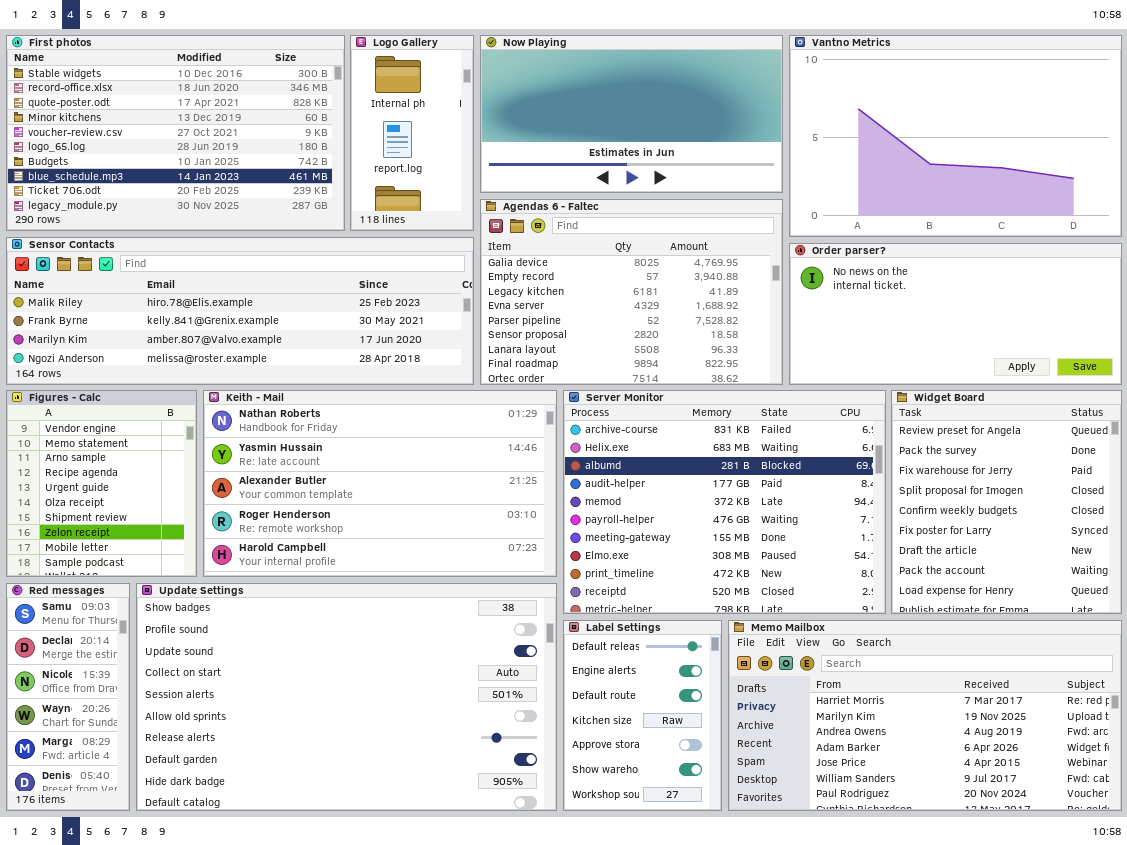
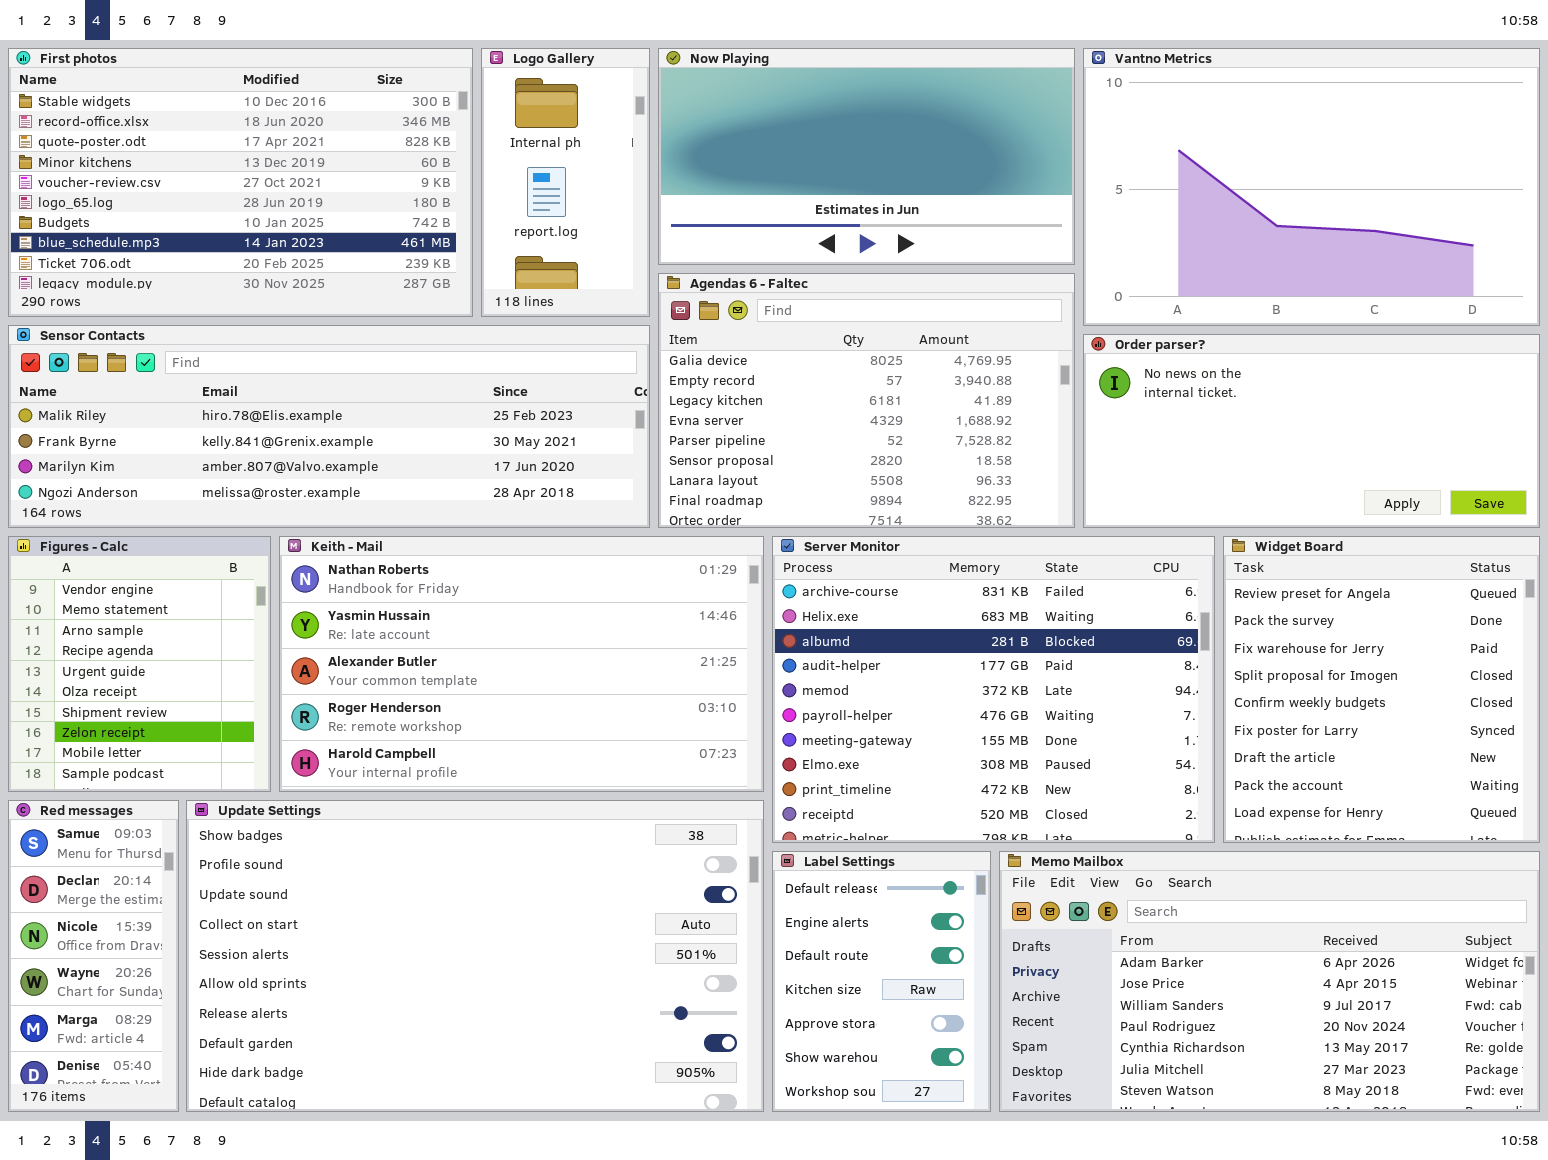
Memo Mailbox: [728,620,1122,811] -> [999,851,1540,1112], scrolled down 3 rows

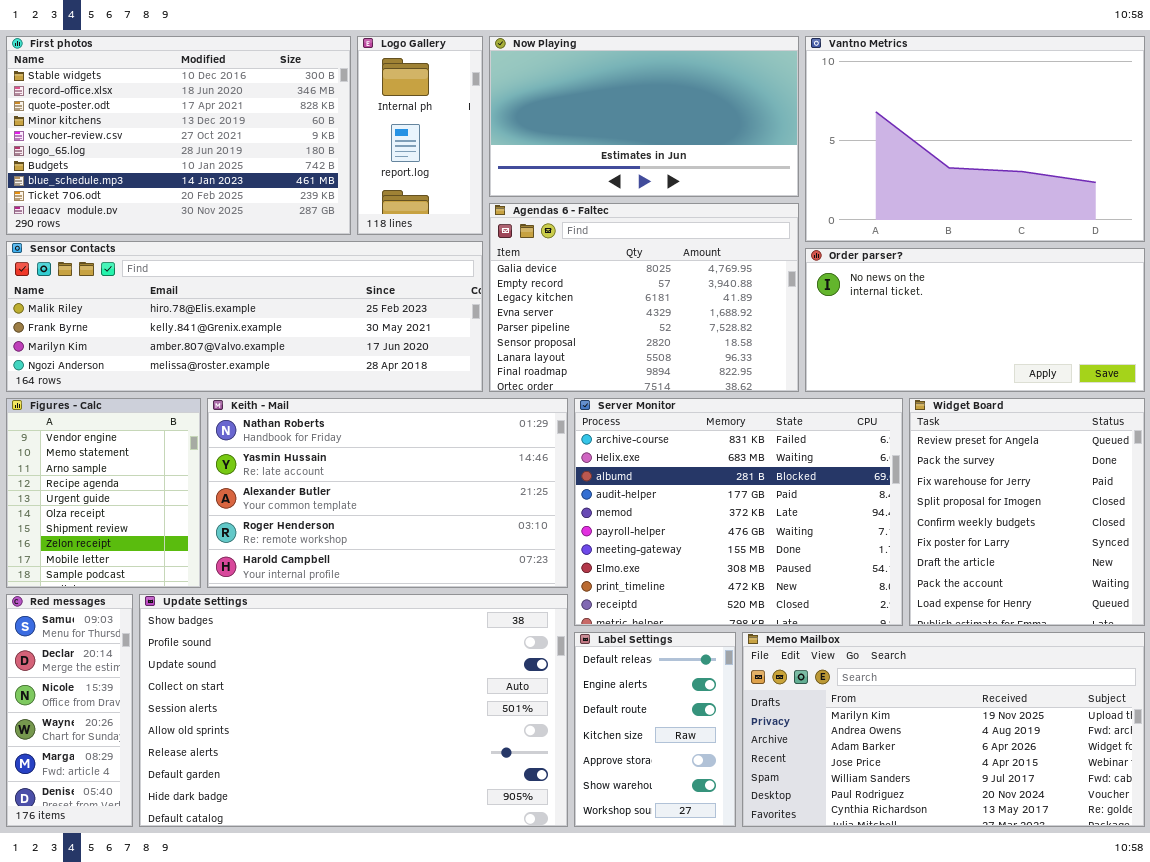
Memo Mailbox: [999,851,1540,1112] -> [742,632,1145,827], scrolled up 2 rows

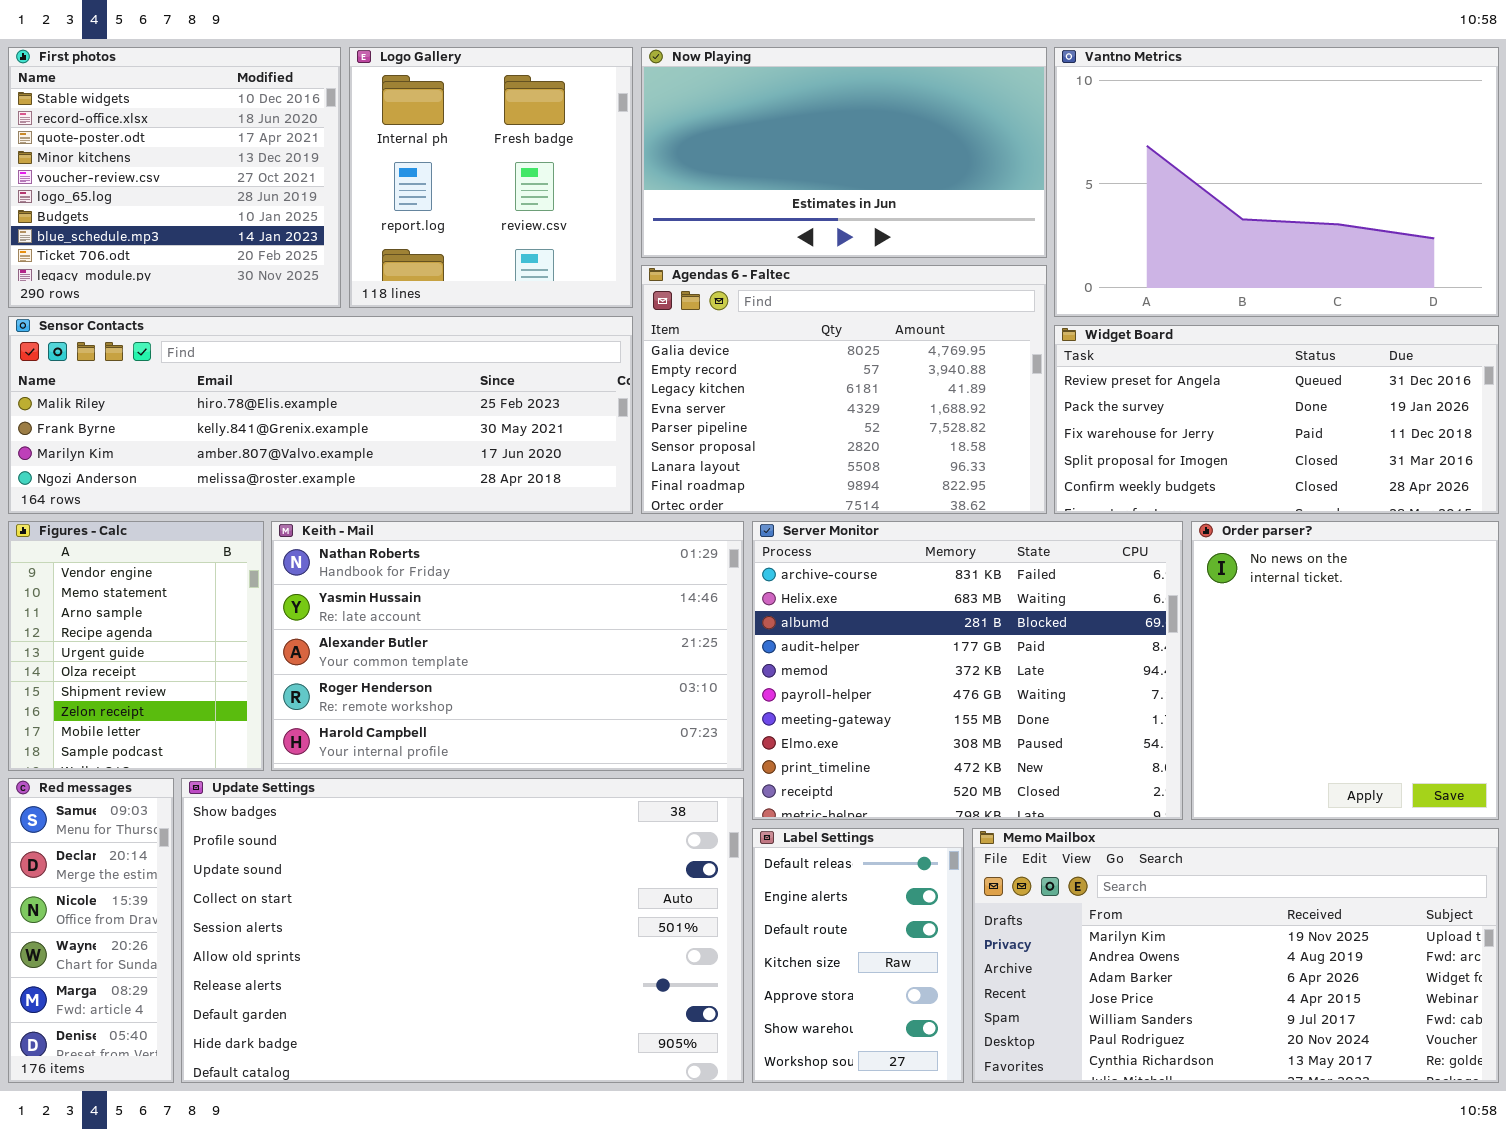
First photos: [6,36,351,235] -> [8,47,341,308], resized
Logo Gallery: [357,36,483,235] -> [349,47,633,308], resized
Order parser?: [805,248,1145,392] -> [1191,521,1499,820], moved, resized
Widget Board: [909,398,1145,626] -> [1054,325,1499,514], moved, resized

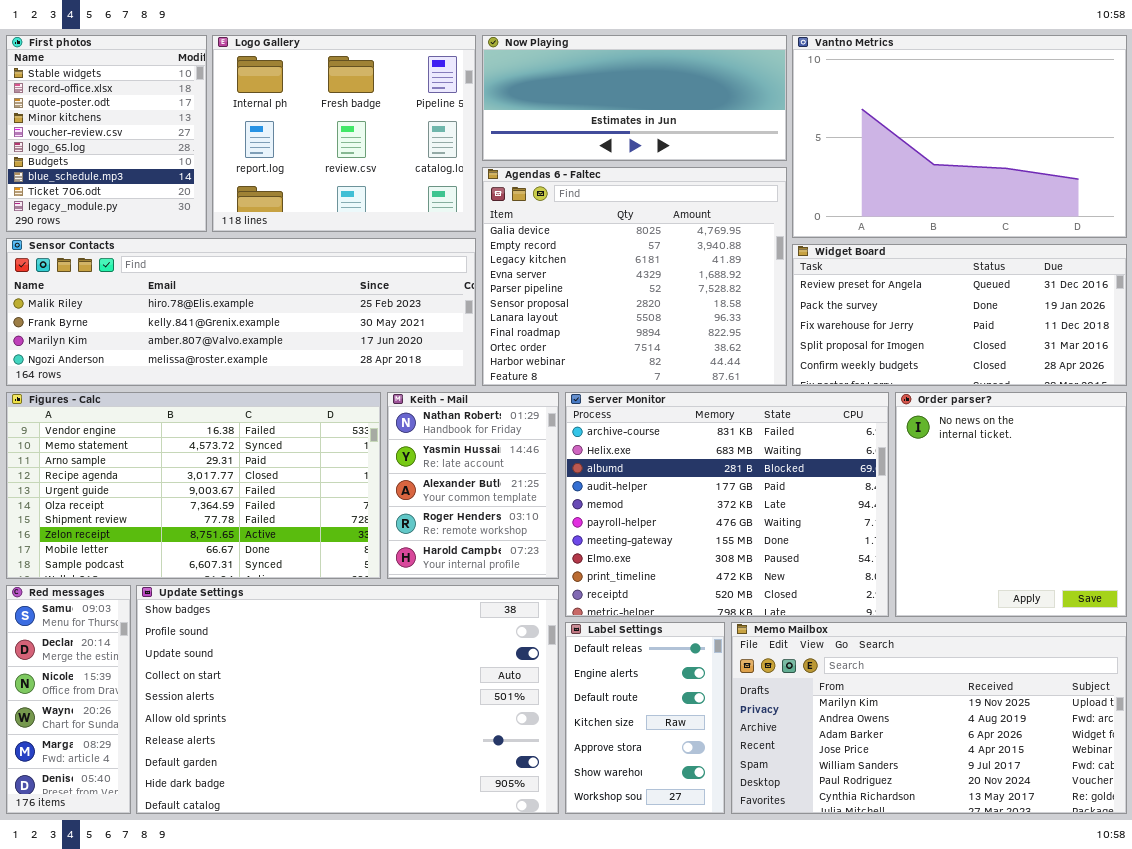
First photos: [8,47,341,308] -> [6,35,207,232], resized
Logo Gallery: [349,47,633,308] -> [212,35,476,232], resized
Now Playing: [641,47,1047,258] -> [482,35,787,161], resized
Agendas 6 - Faltec: [641,265,1047,514] -> [482,167,787,386], resized
Figures - Calc: [8,521,264,771] -> [6,392,381,579], resized
Keith - Mail: [271,521,744,771] -> [387,392,559,579], resized

